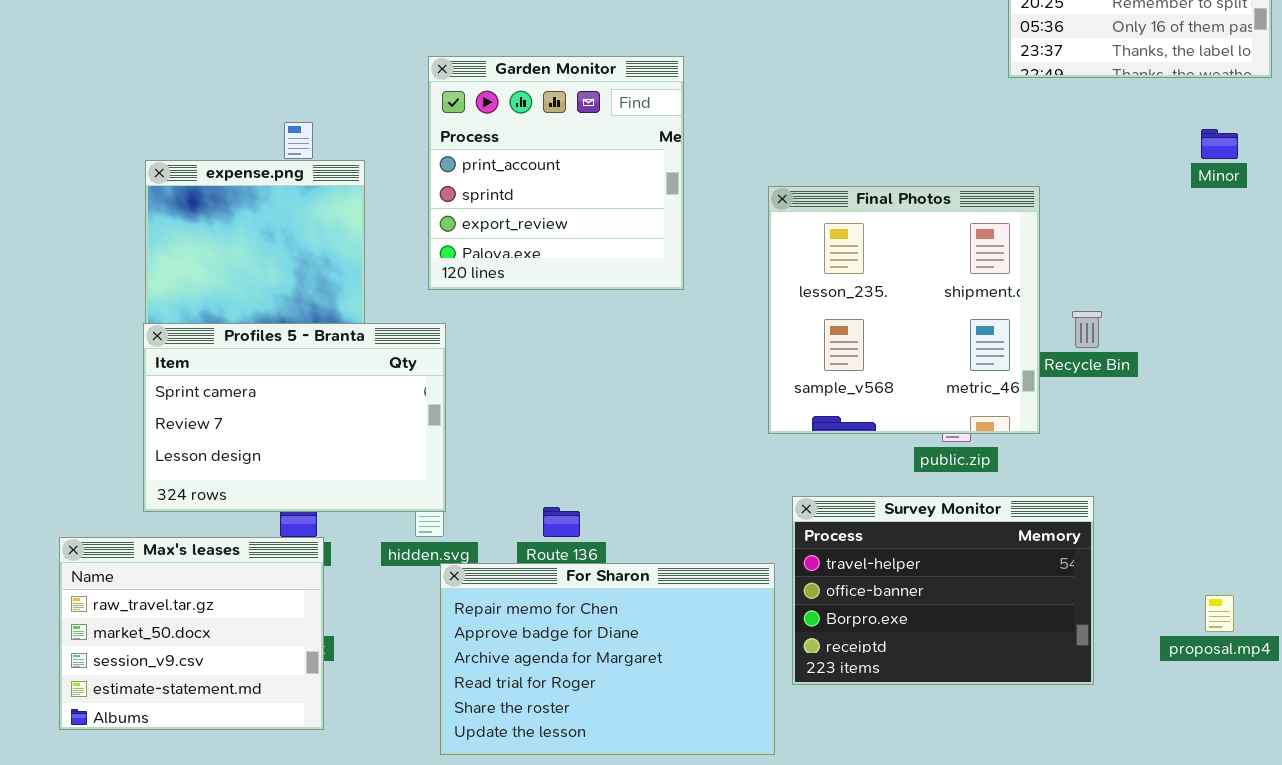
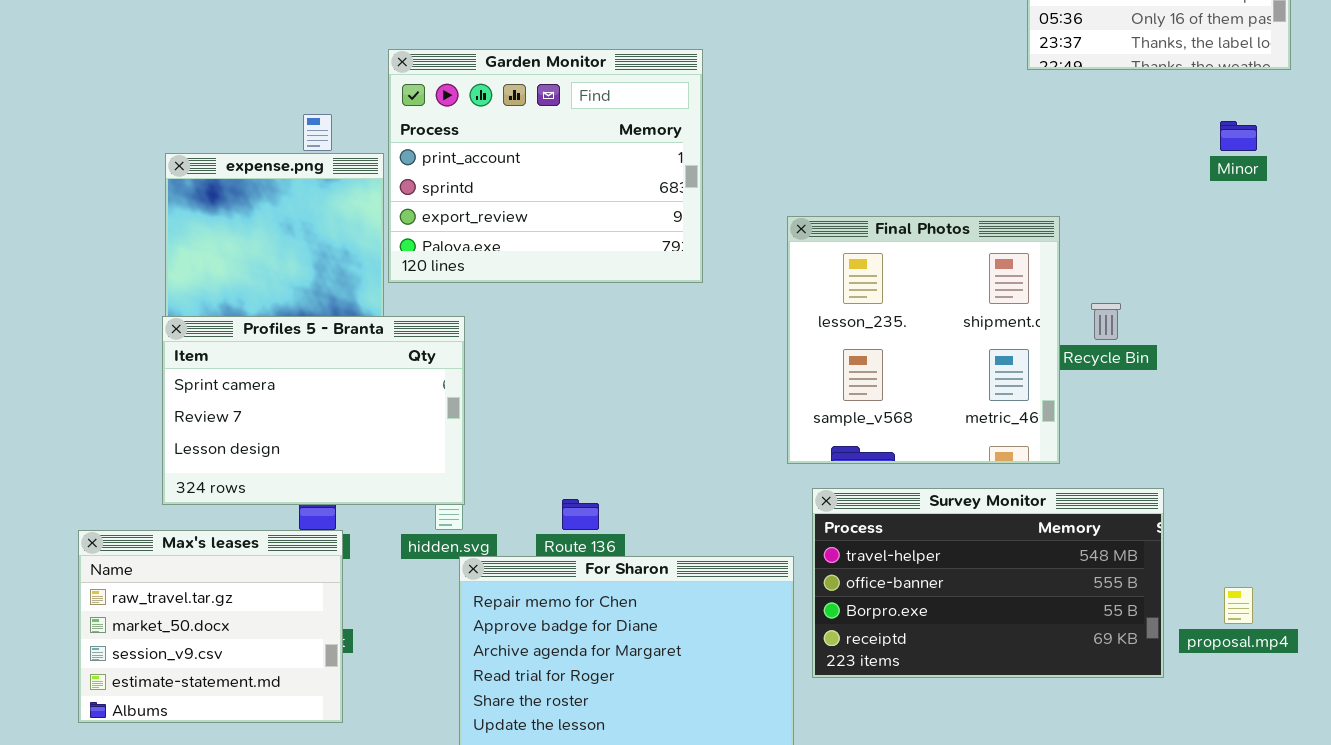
Garden Monitor: [428,56,684,290] -> [388,49,703,283], resized
Final Photos: [768,186,1040,434] -> [787,216,1060,464], moved
Survey Monitor: [792,496,1094,685] -> [812,488,1164,678], resized

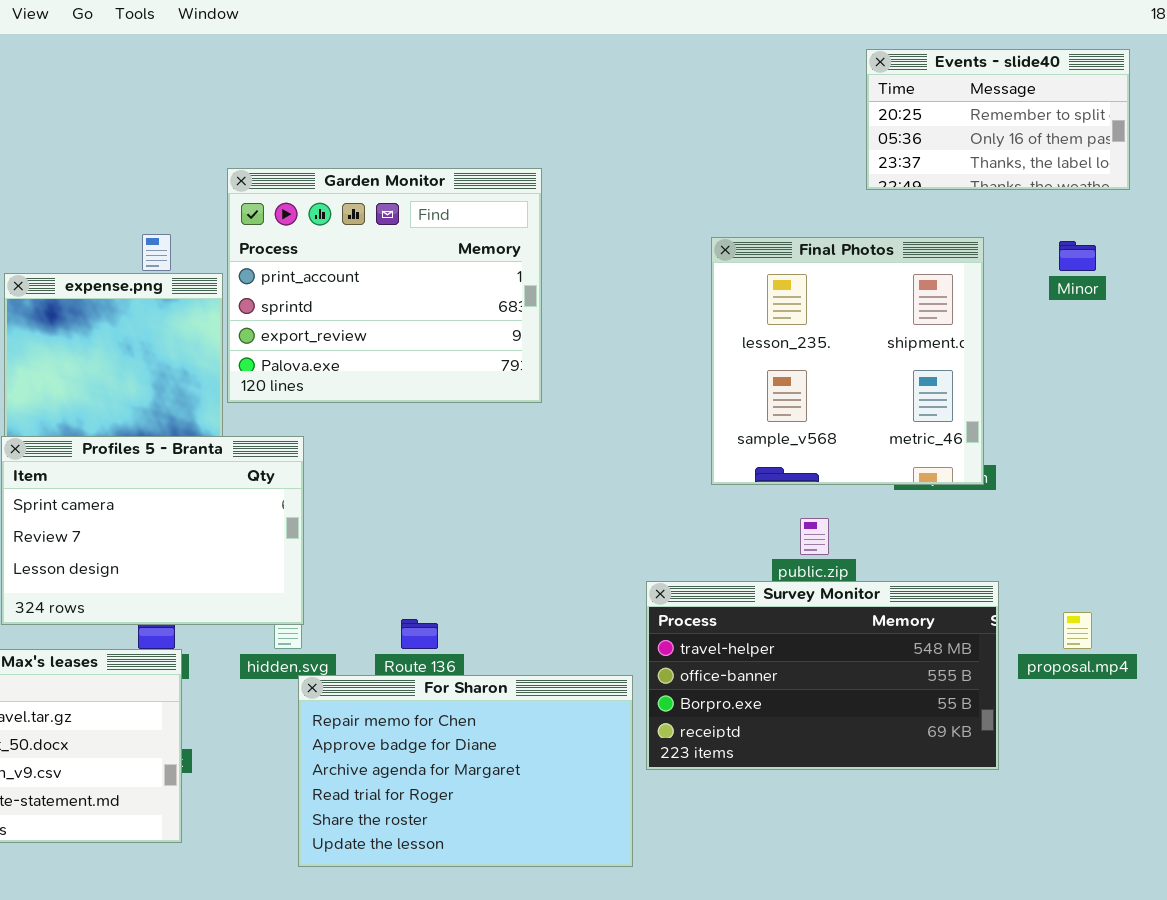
Final Photos: [787,216,1060,464] -> [711,237,984,485], moved
Survey Monitor: [812,488,1164,678] -> [646,581,999,770], moved
proposal.mp4: [1224,587,1253,624] -> [1063,612,1092,649], moved

